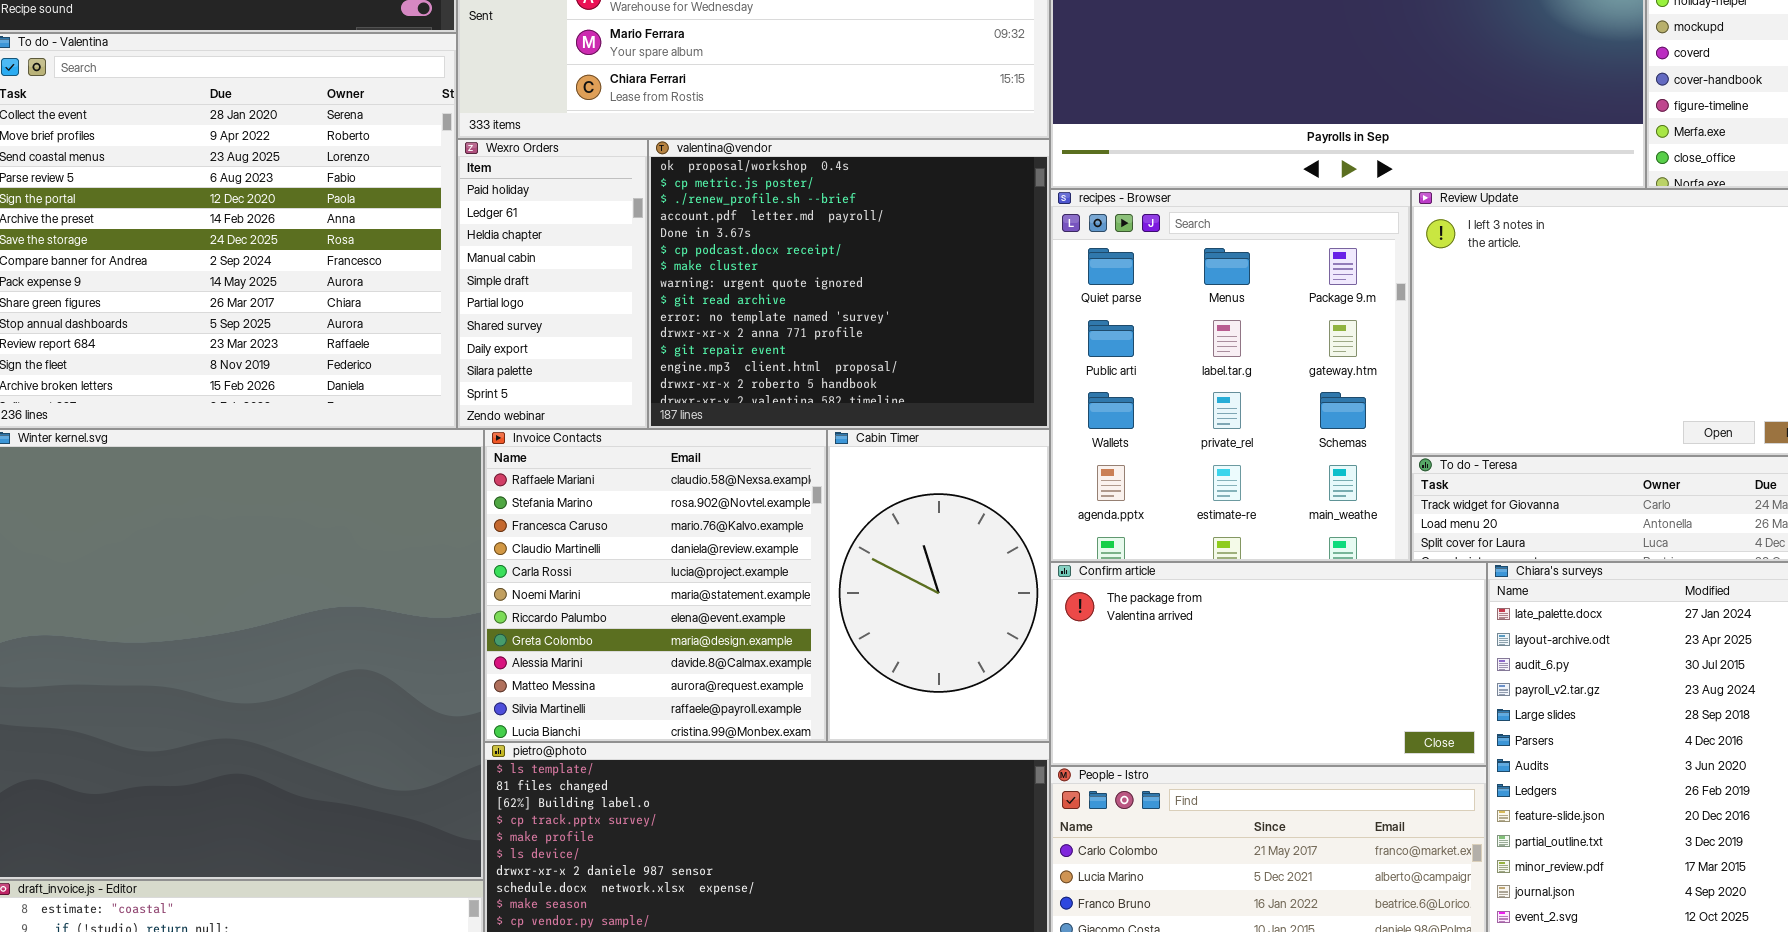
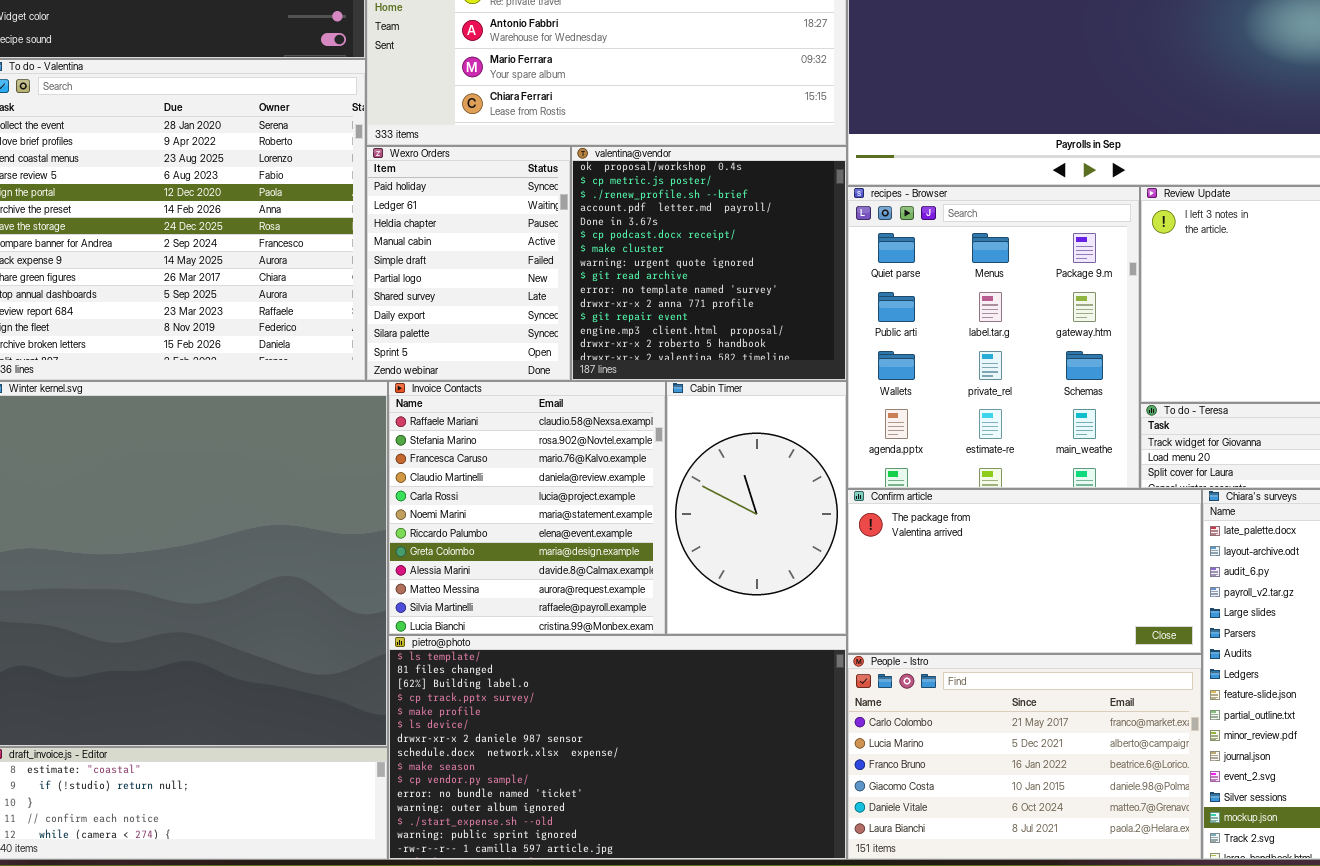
Wexro Orders: [457,139,648,429] -> [366,146,571,381], resized
valentina@vendor: [648,139,1050,429] -> [571,146,847,381], resized

